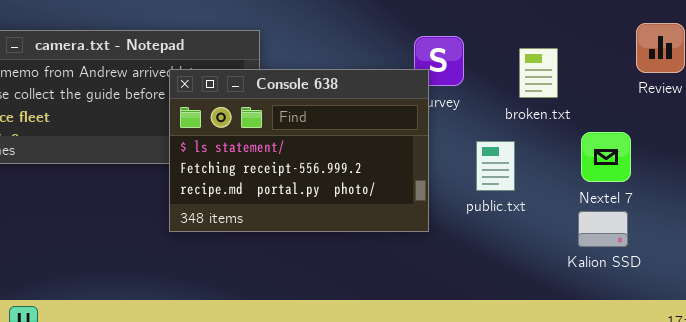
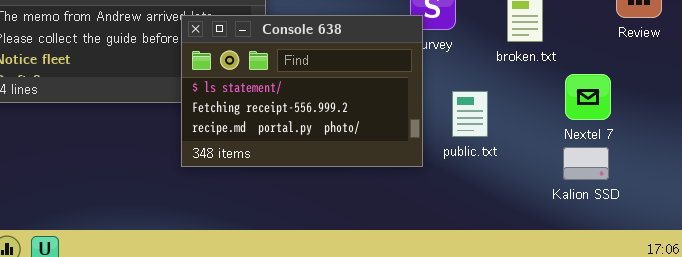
public.txt: [476,141,515,191] -> [452,91,488,137], moved

